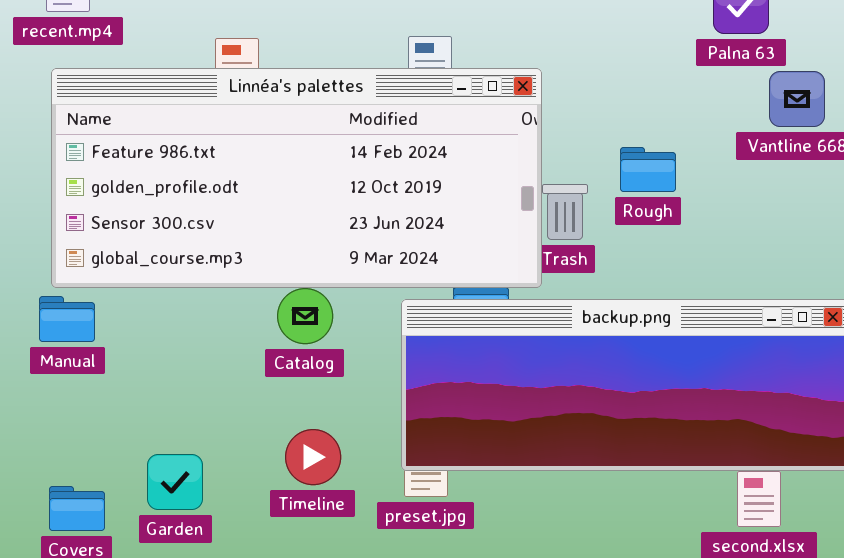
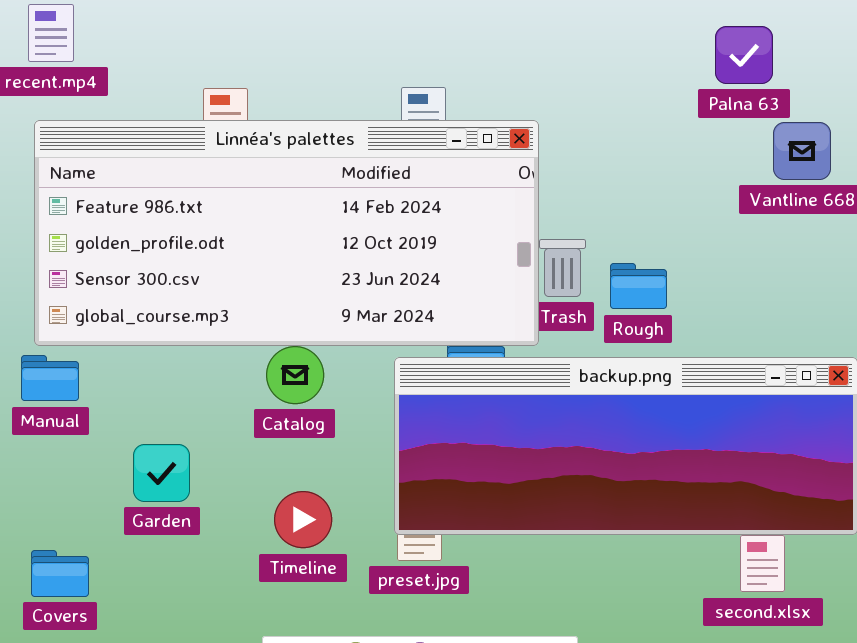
Rough: [620,147,676,192] -> [610,263,667,309], moved
Garden: [147,454,203,510] -> [133,444,190,502], moved

